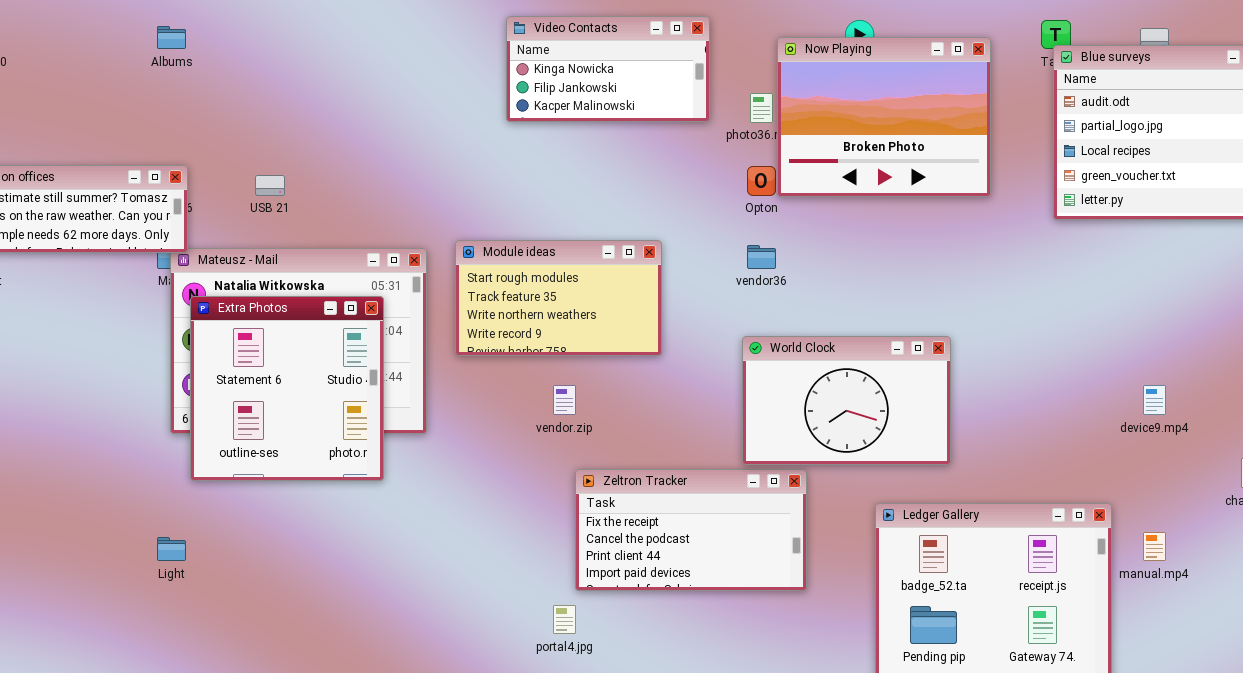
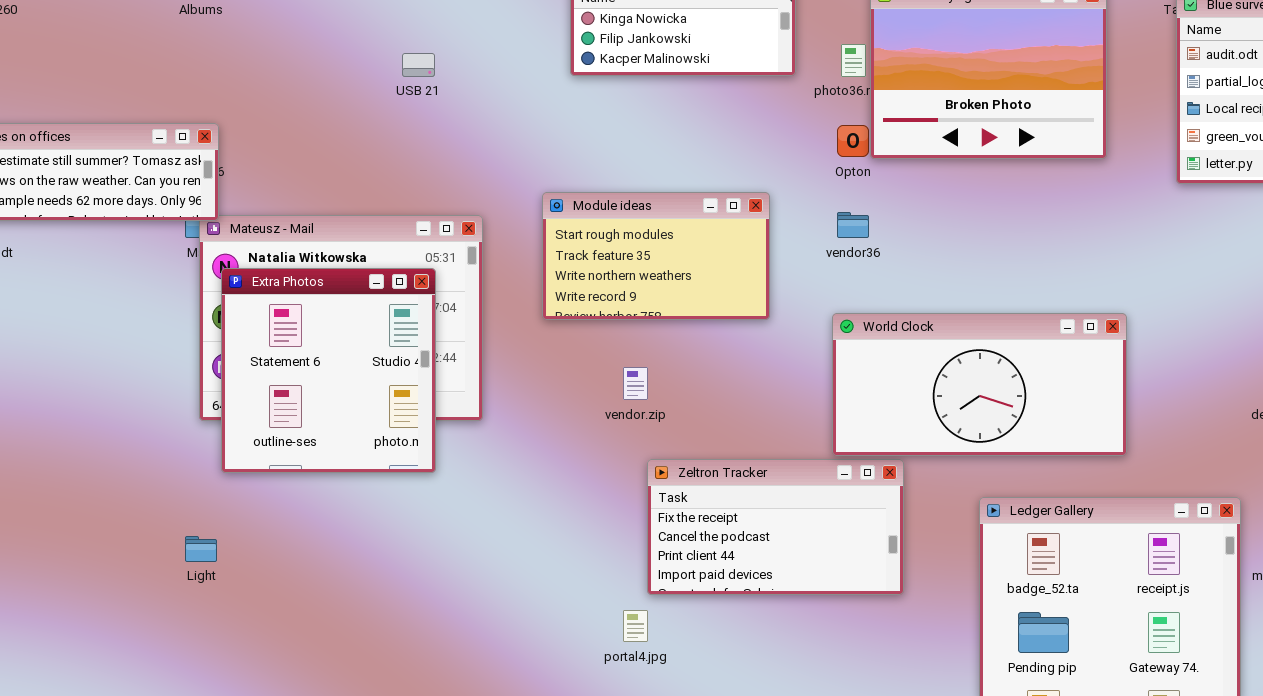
USB 21: [255,175,285,196] -> [402,53,435,77], moved
Module ideas: [455,240,662,356] -> [542,192,770,320], moved
World Clock: [742,336,951,465] -> [832,313,1127,456], resized

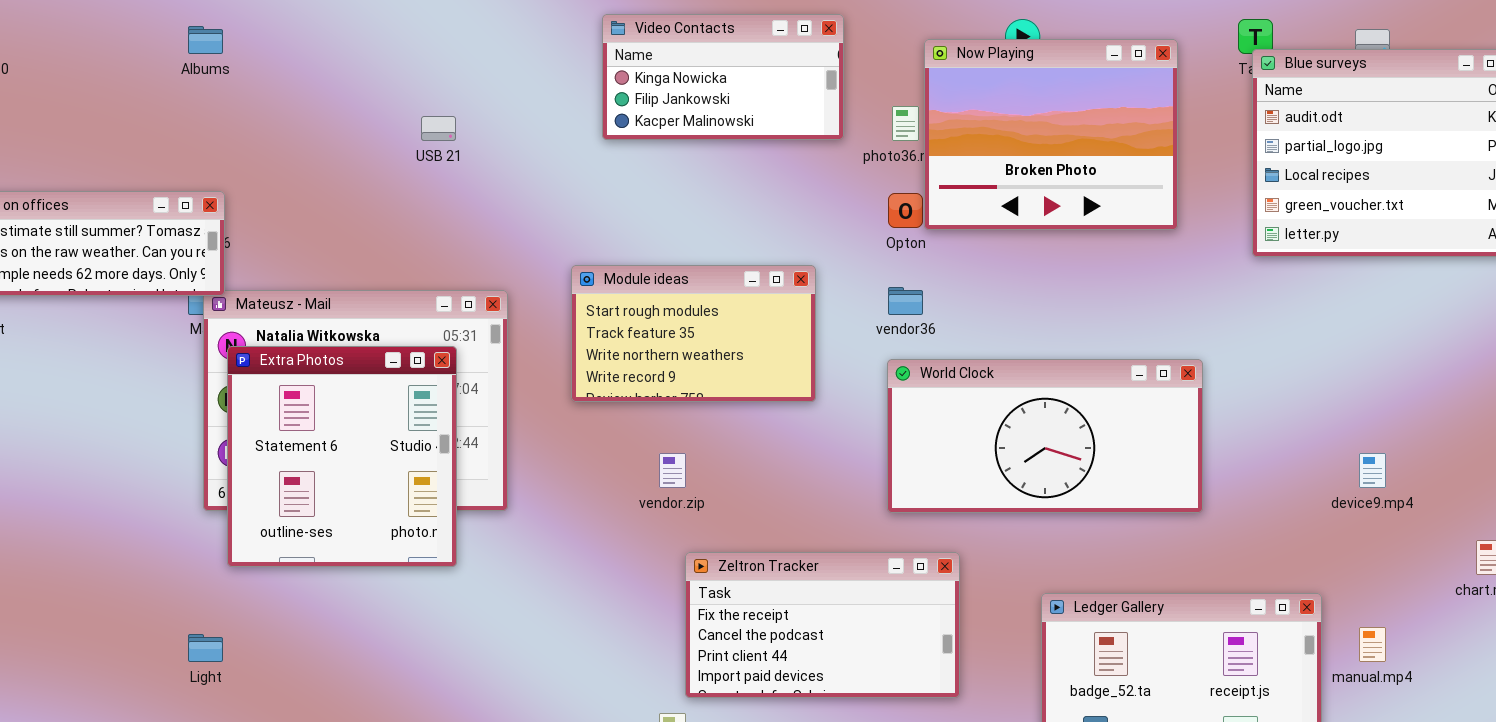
World Clock: [832,313,1127,456] -> [887,359,1203,513], moved

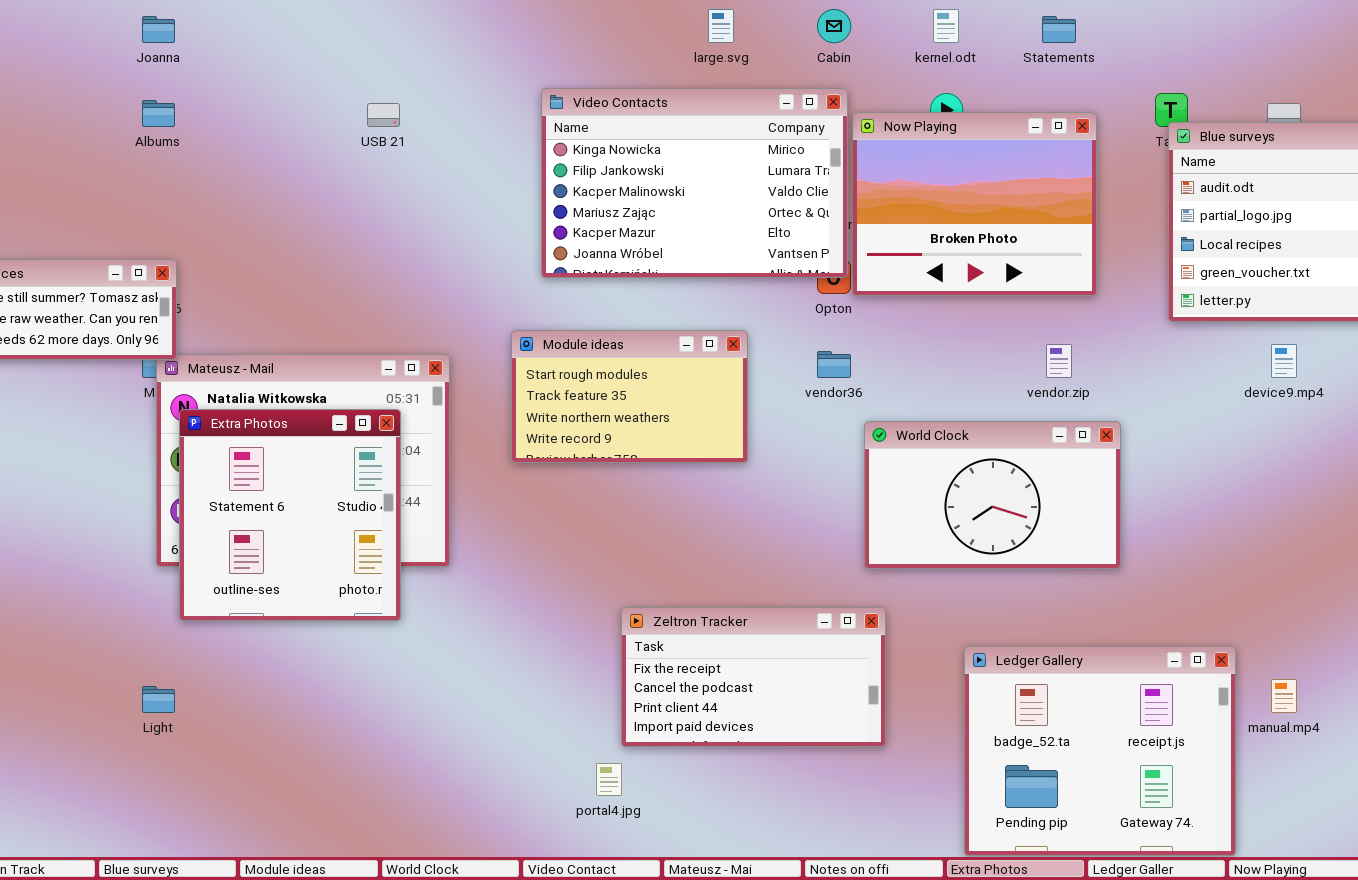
Video Contacts: [602,14,844,140] -> [541,88,848,278], resized
USB 21: [421,116,456,141] -> [367,103,400,127], moved
World Clock: [887,359,1203,513] -> [864,421,1121,569], resized
vendor.zip: [659,453,686,488] -> [1046,344,1072,378], moved
device9.mp4: [1359,453,1386,488] -> [1271,344,1297,378], moved

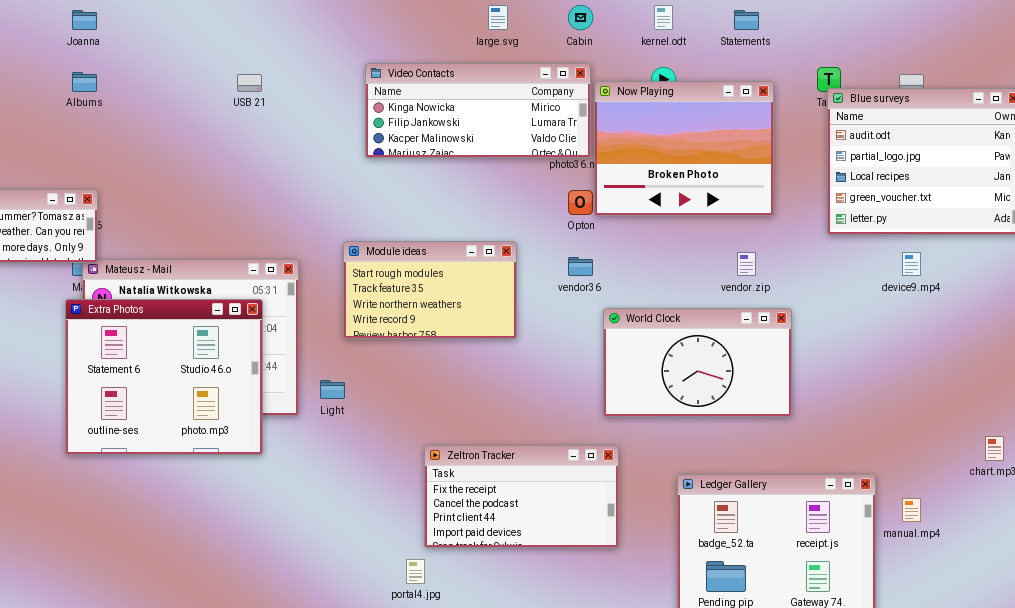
Video Contacts: [541,88,848,278] -> [365,63,591,158], resized
Extra Photos: [179,409,401,621] -> [65,299,263,455], resized
Light: [142,686,175,713] -> [320,380,345,399], moved

